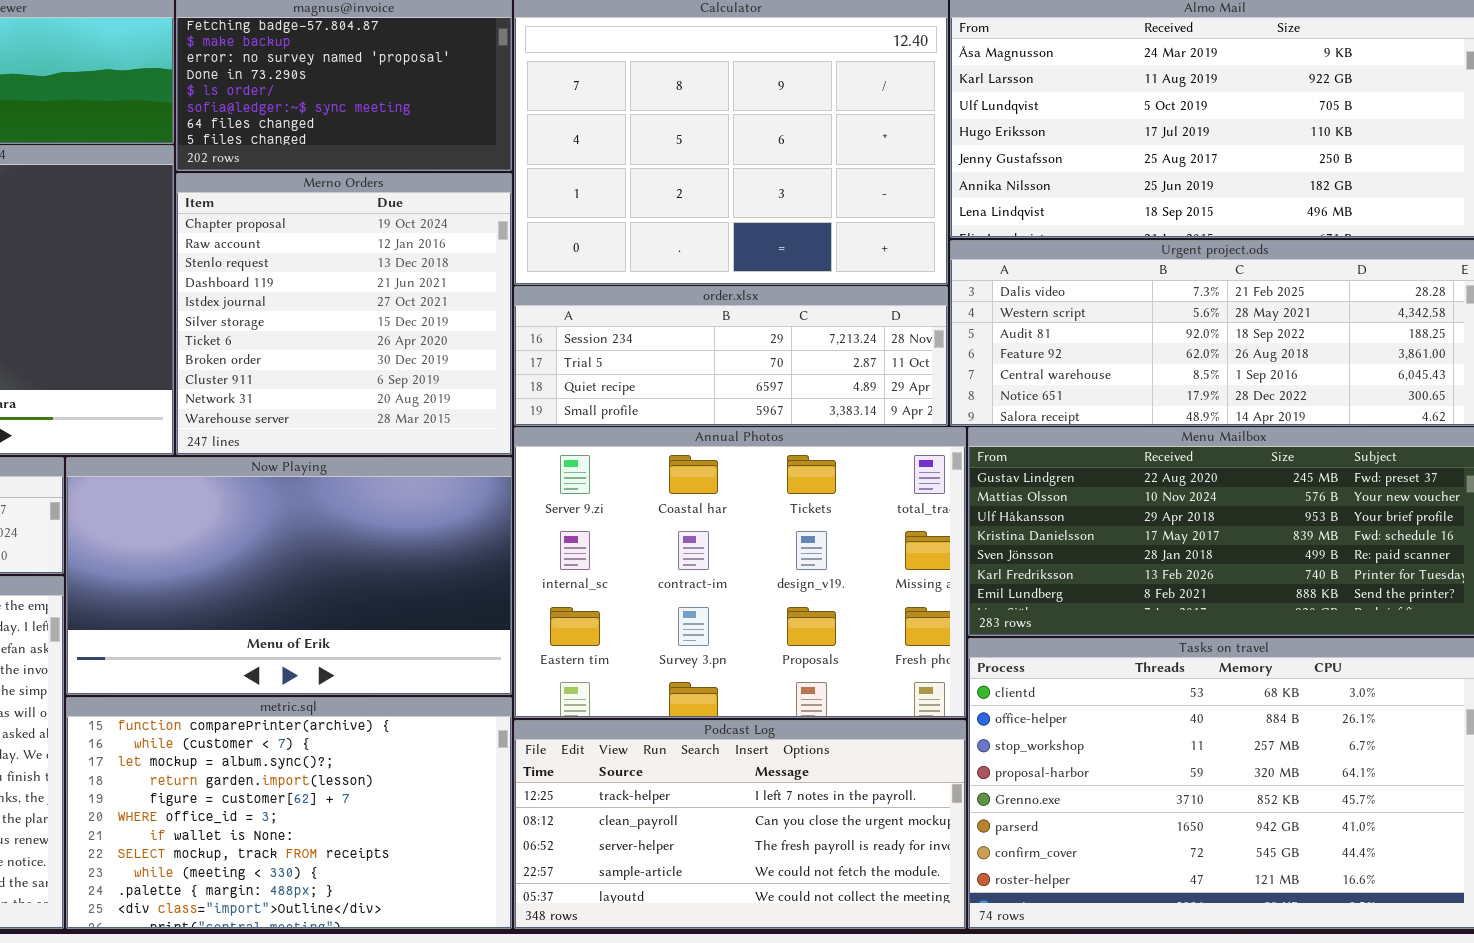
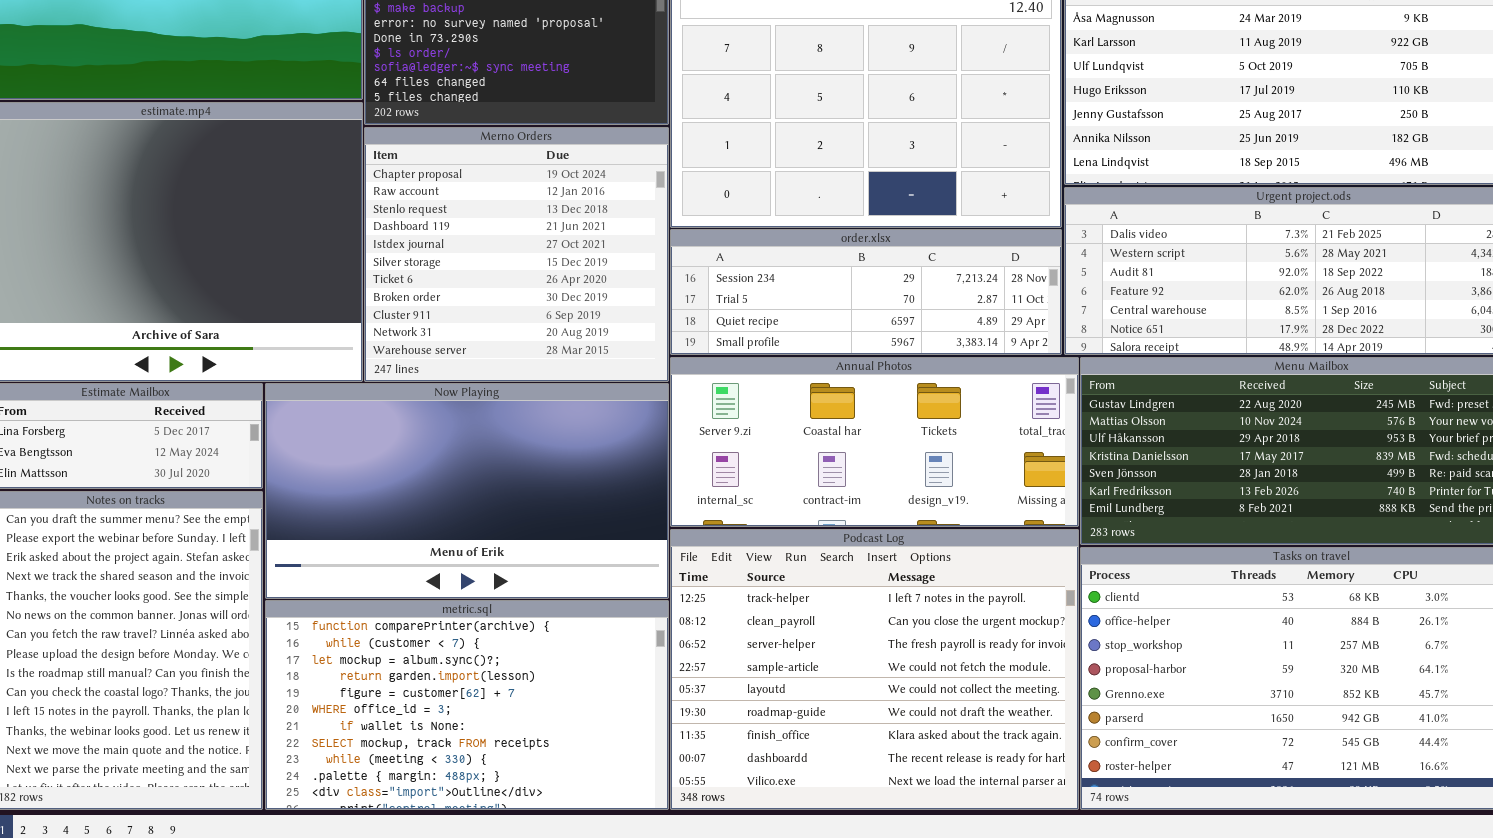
Annual Photos: [514,427,966,718] -> [670,357,1079,527], resized
Podcast Log: [514,720,966,929] -> [670,529,1079,810], resized

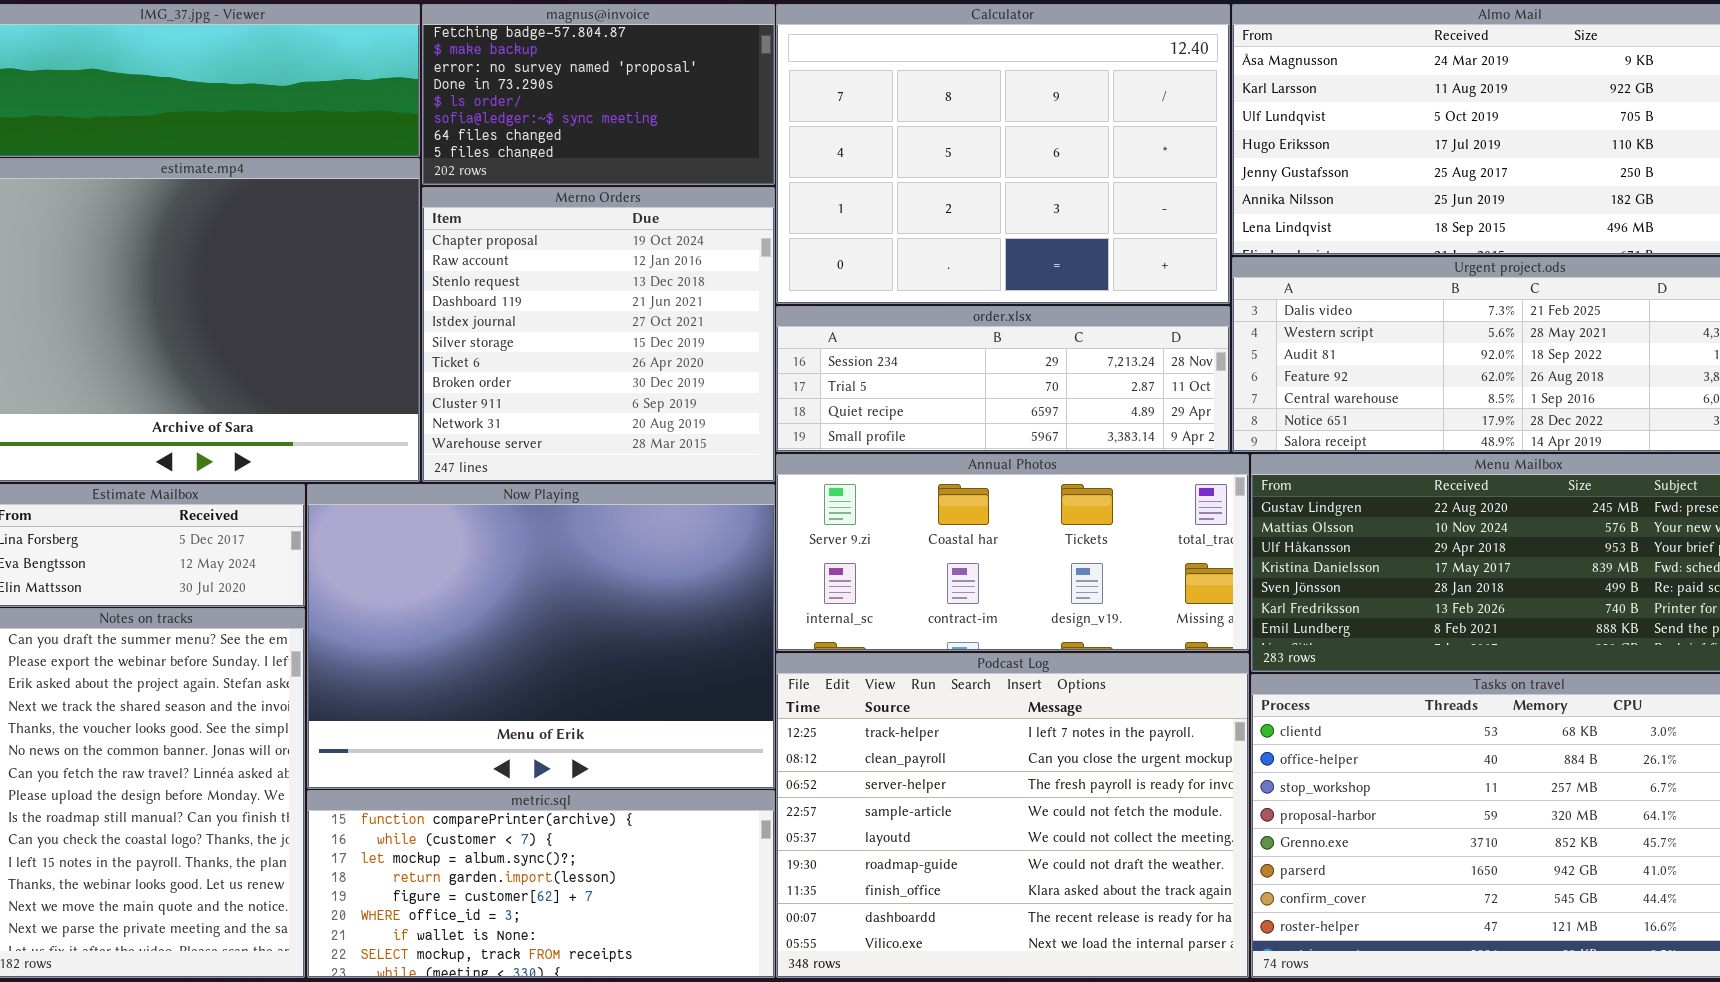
Now Playing: [265,383,669,599] -> [307,484,775,789], resized
metric.sql: [265,600,669,810] -> [307,790,775,978], resized

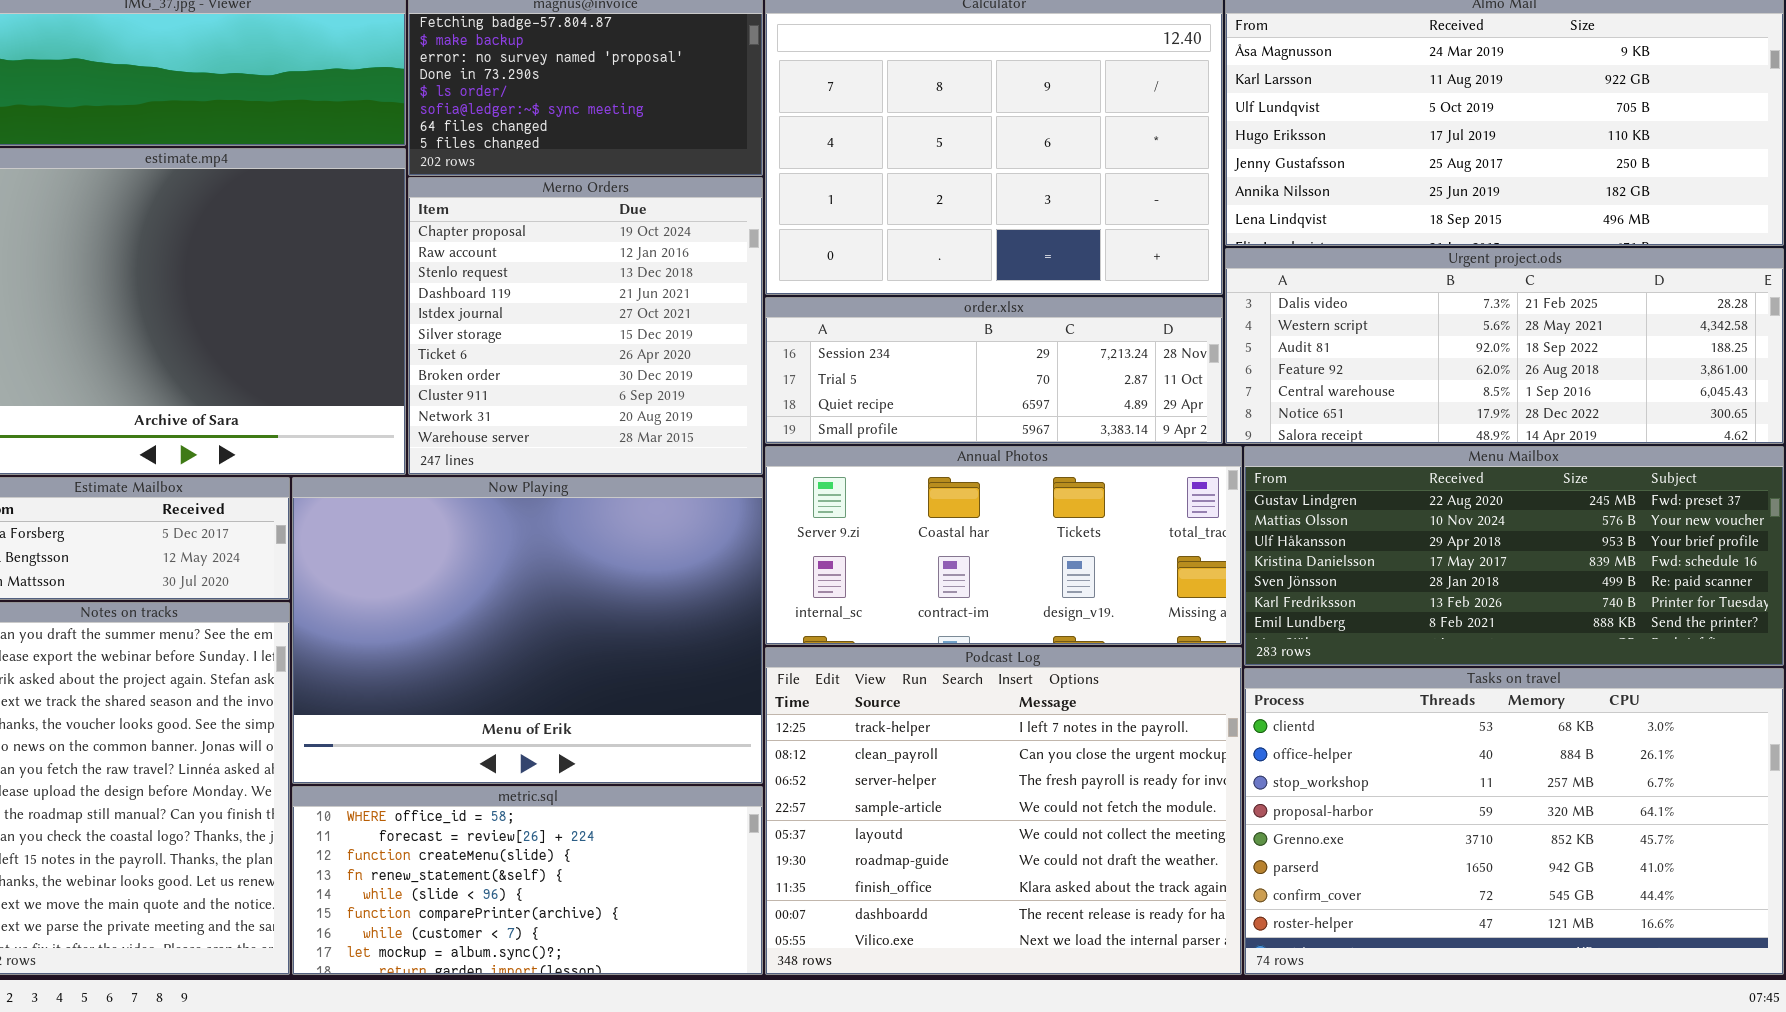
metric.sql: [307,790,775,978] -> [292,786,763,975], scrolled up 5 rows

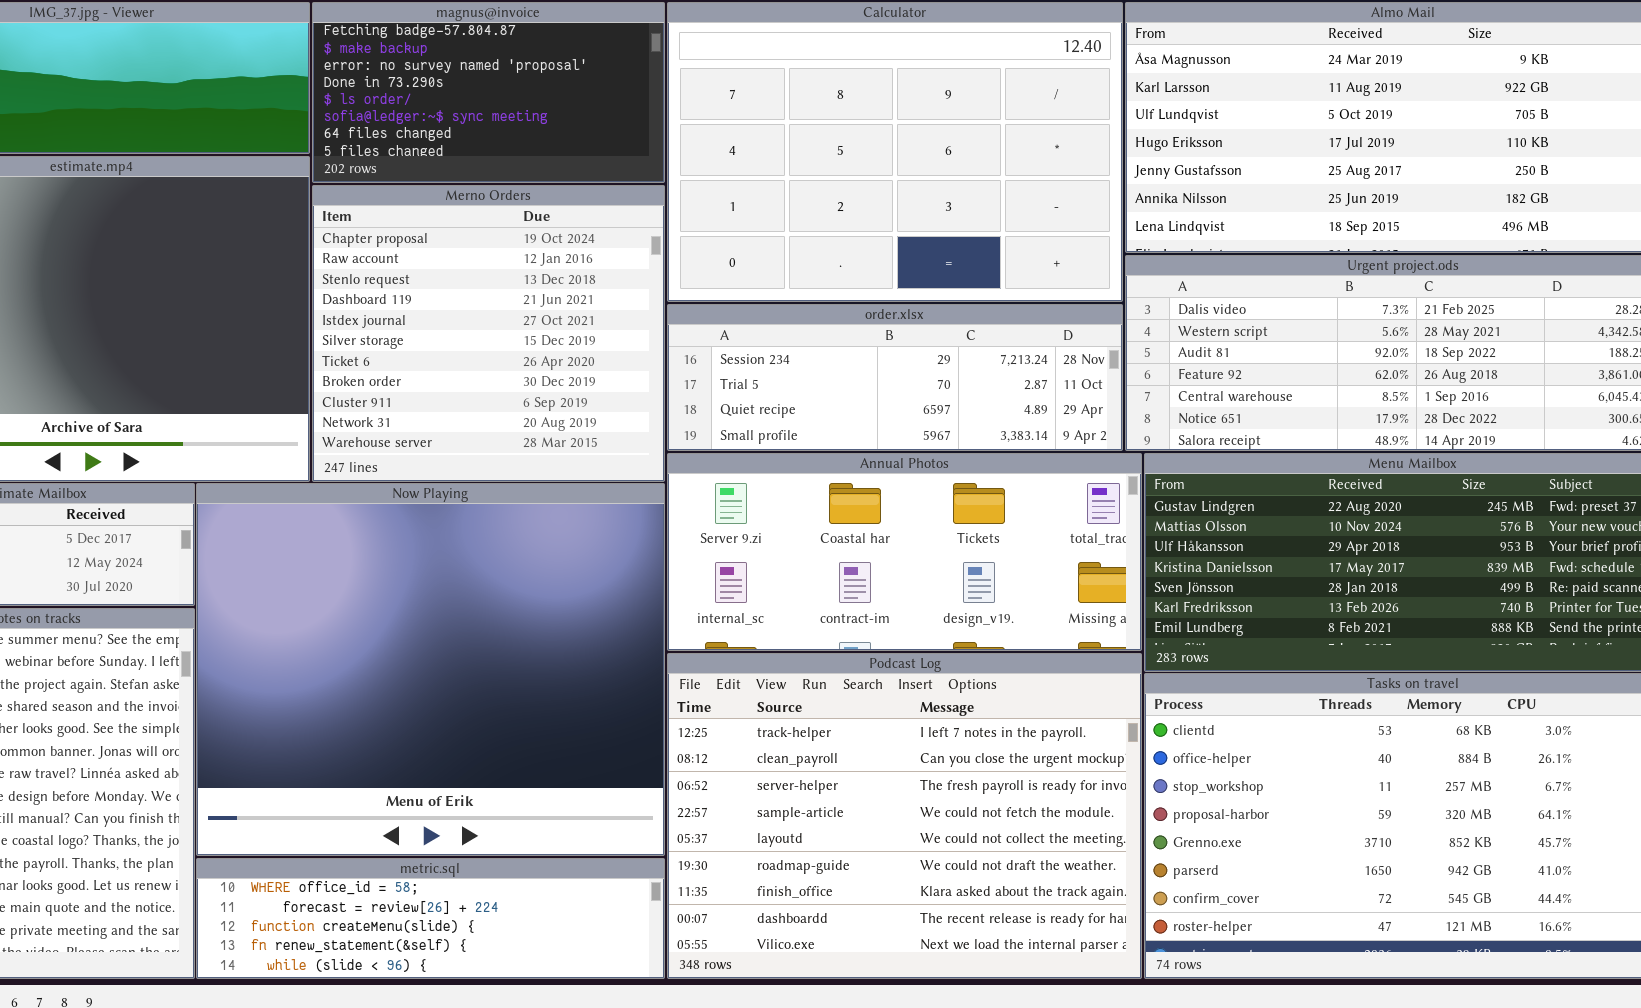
Now Playing: [292,477,763,784] -> [196,483,665,856], resized
metric.sql: [292,786,763,975] -> [196,858,665,979], resized

